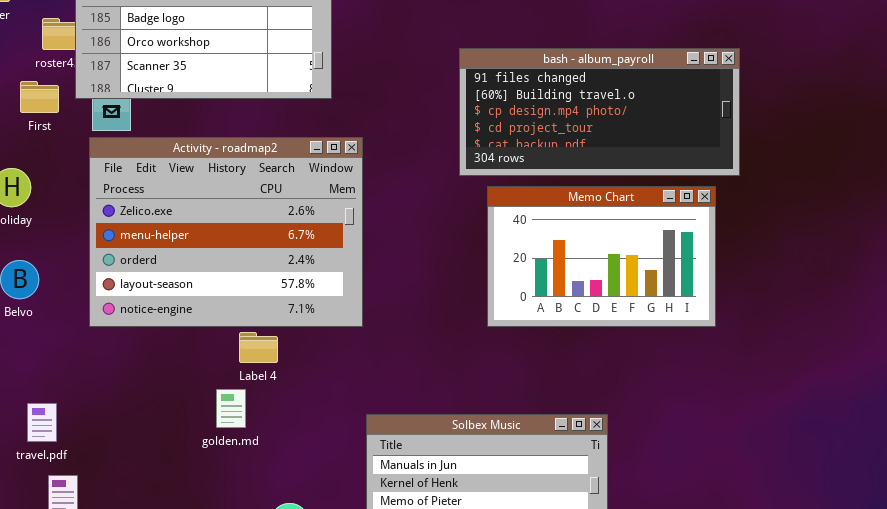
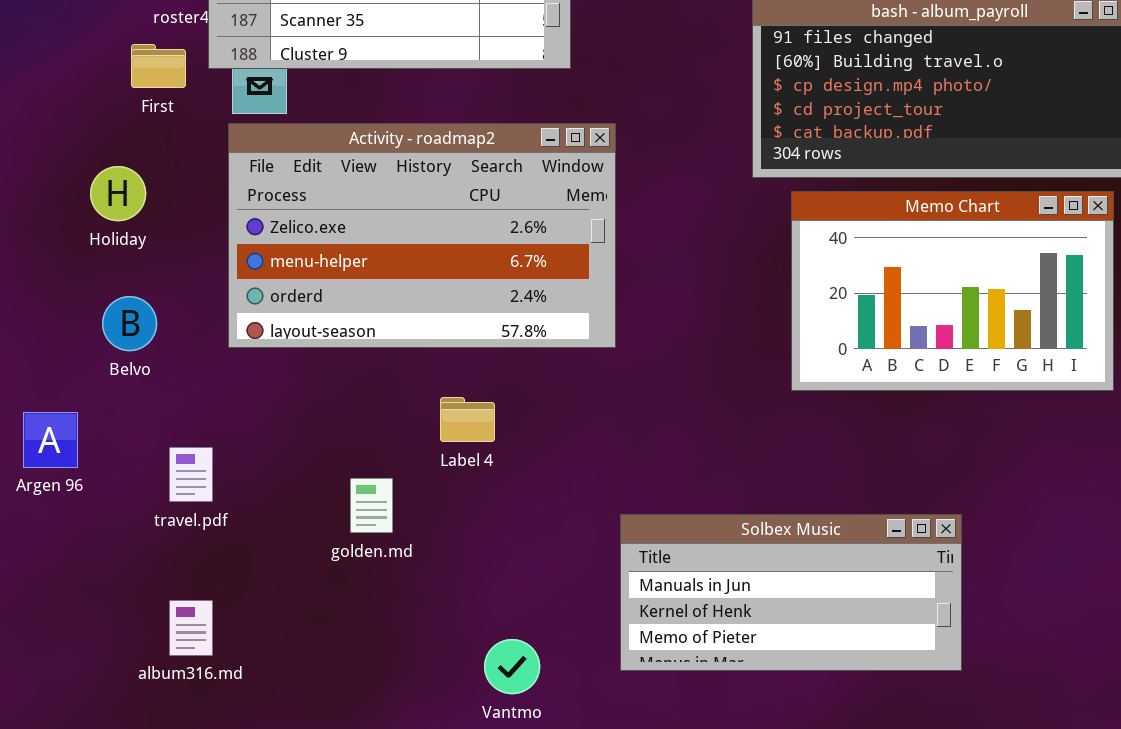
Activity - roadmap2: [89,137,363,327] -> [228,123,616,348], resized
golden.md: [216,389,246,428] -> [350,478,393,533], moved
travel.pdf: [27,403,57,442] -> [169,447,213,502], moved

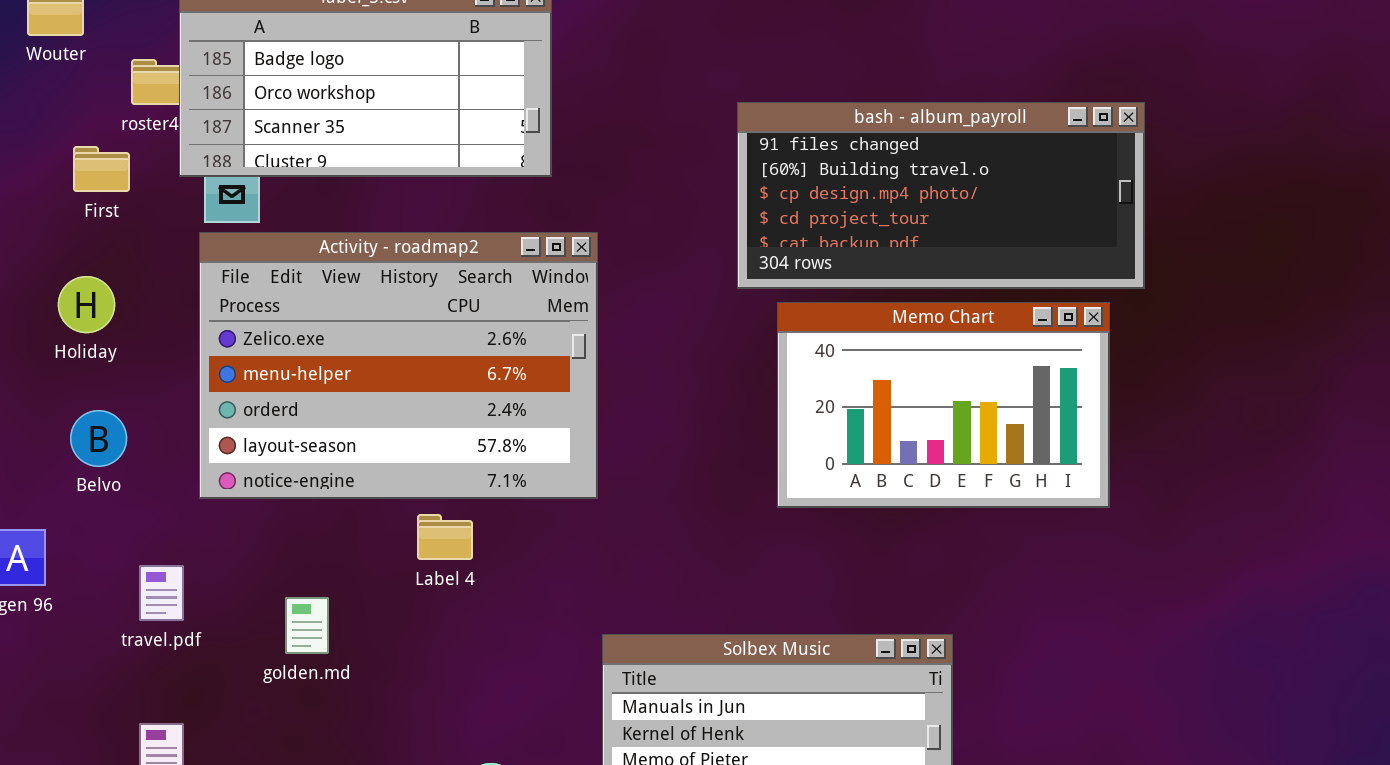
First: [131,44,186,88] -> [73,146,130,192], moved
Activity - roadmap2: [228,123,616,348] -> [199,232,598,499], resized
golden.md: [350,478,393,533] -> [285,597,329,654], moved

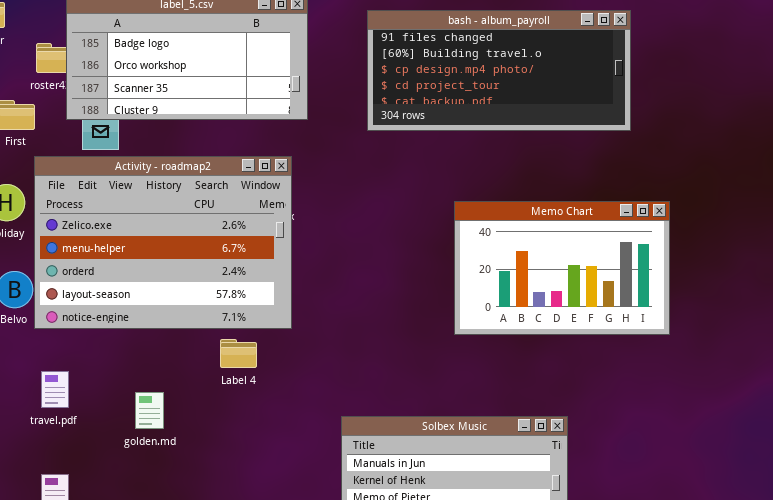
bash - album_payroll: [737,102,1145,289] -> [367,10,631,131], moved
Activity - roadmap2: [199,232,598,499] -> [34,156,292,329], moved

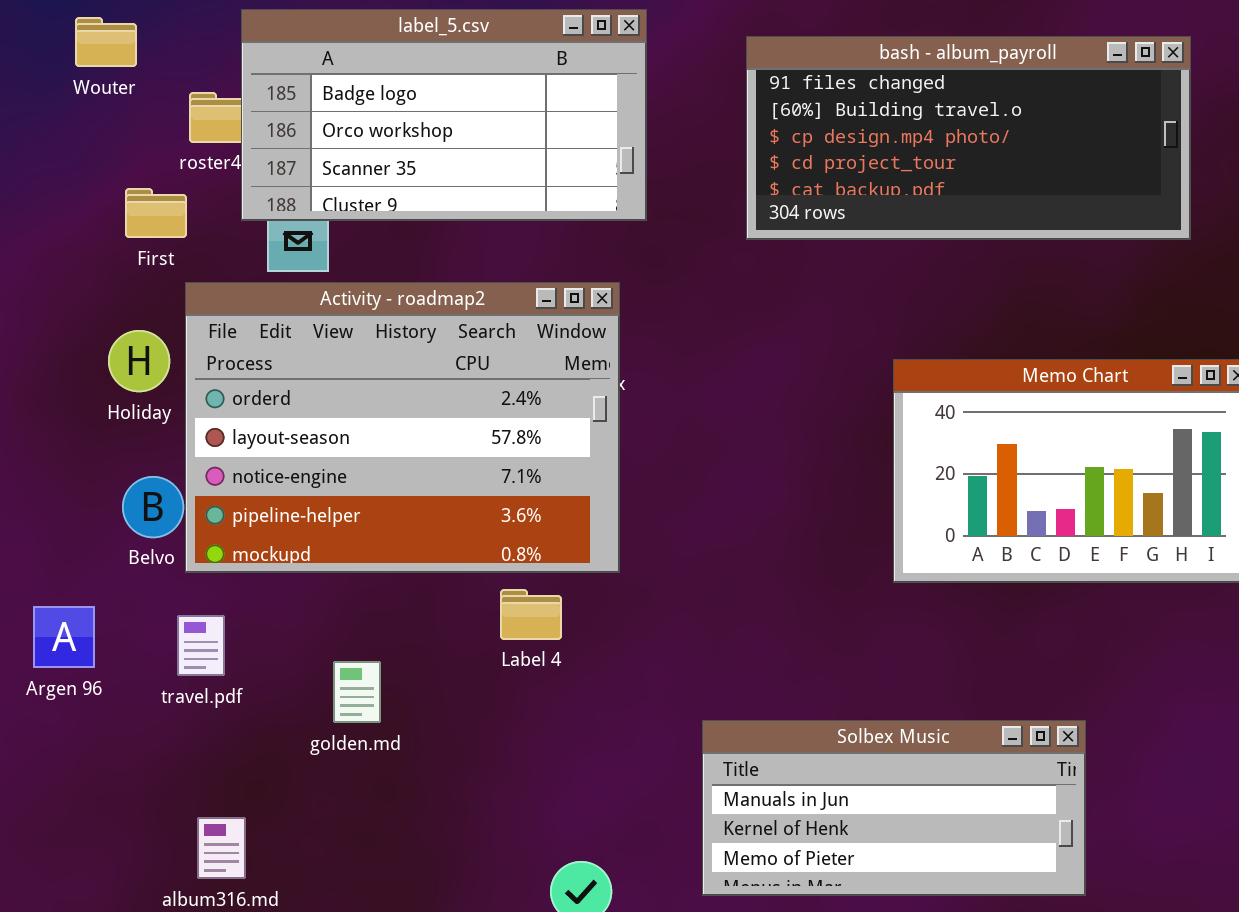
Activity - roadmap2: [34,156,292,329] -> [185,282,620,573], scrolled down 2 rows
travel.pdf: [41,371,69,408] -> [177,615,225,676], moved
golden.md: [135,392,164,429] -> [333,661,381,723], moved

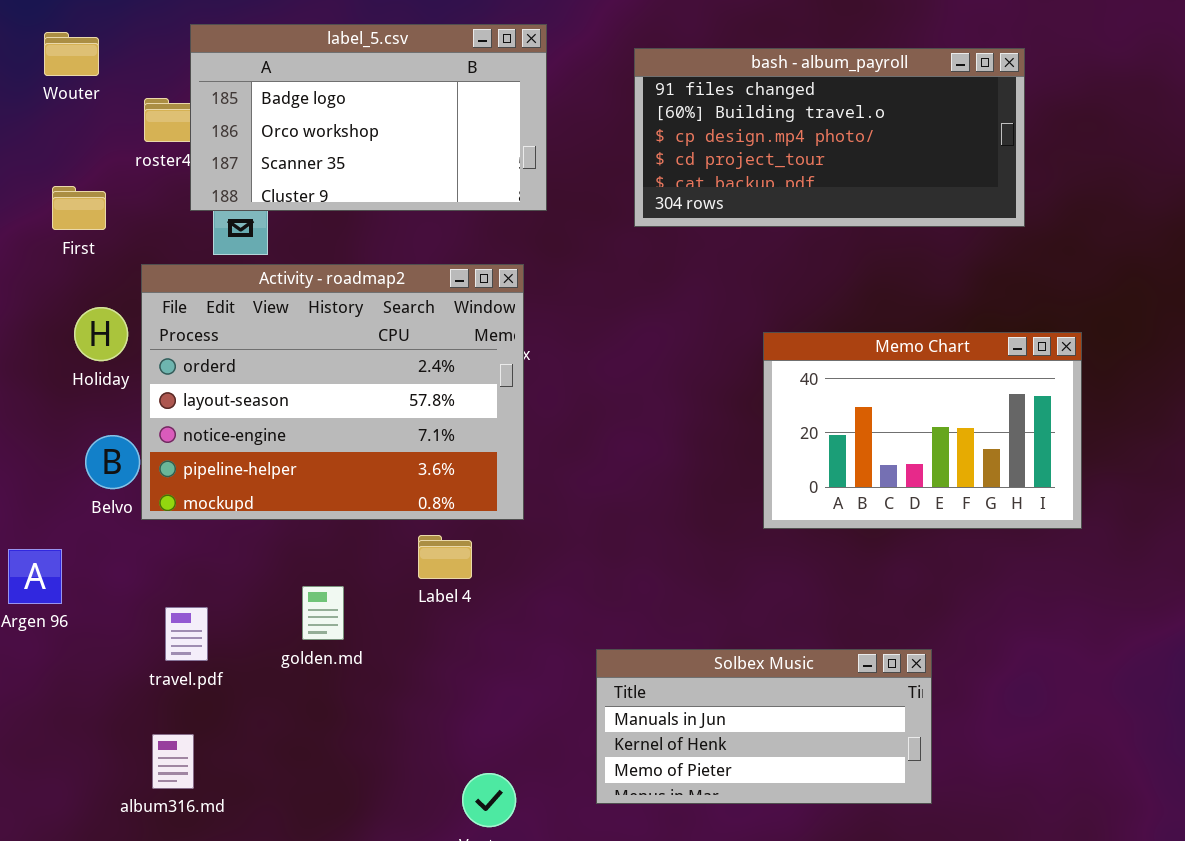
First: [125,188,187,238] -> [52,186,106,230], moved
travel.pdf: [177,615,225,676] -> [165,607,208,661], moved
golden.md: [333,661,381,723] -> [302,586,344,640], moved

